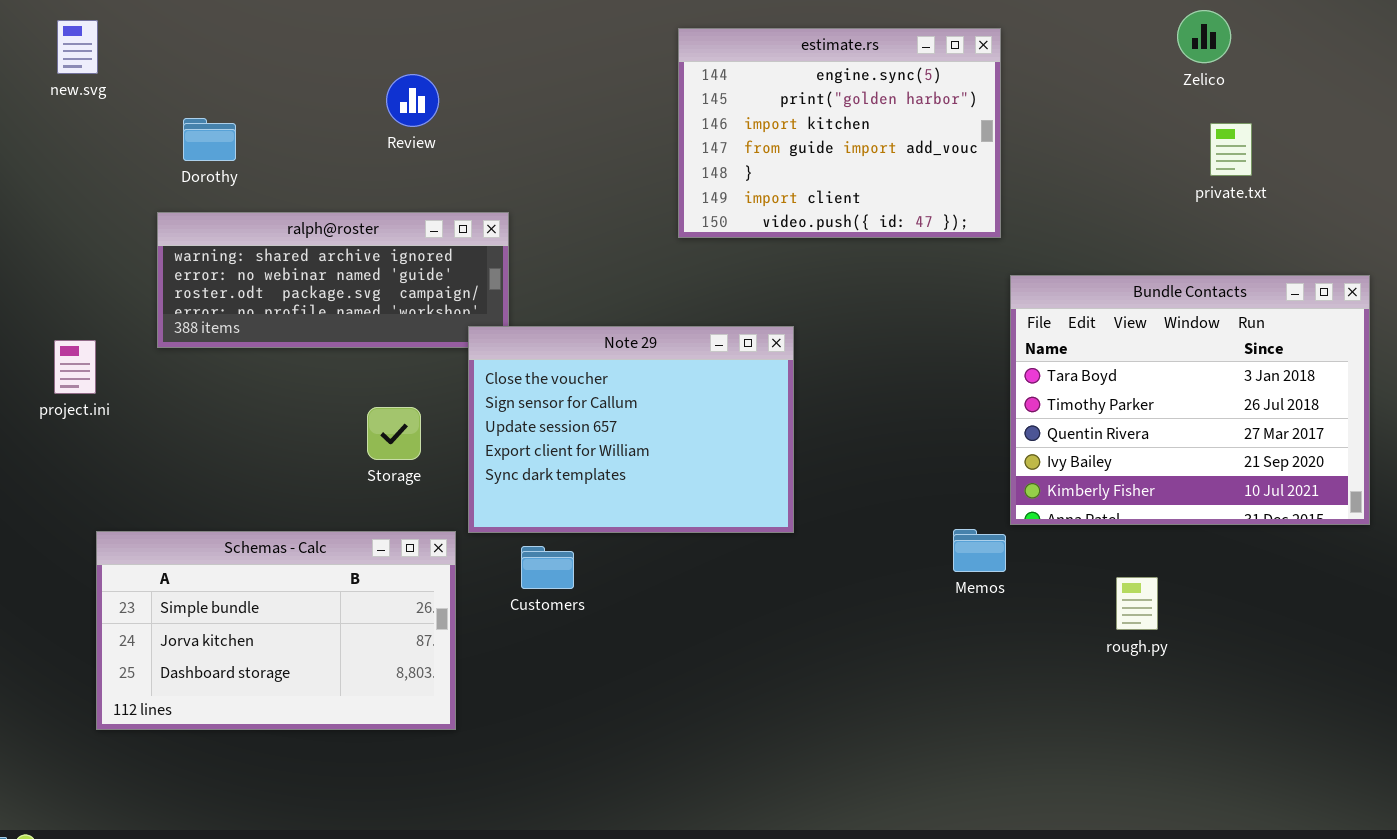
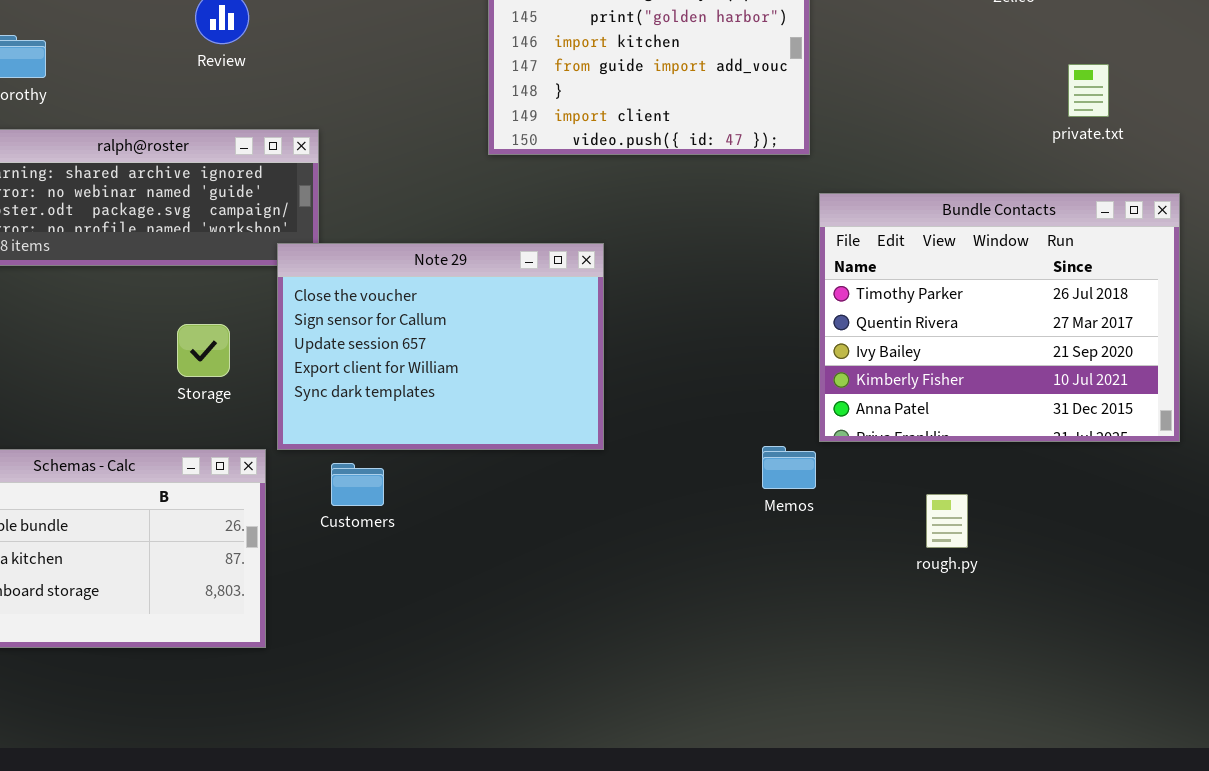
private.txt: [1210,123,1252,176] -> [1068,64,1109,117], moved
Bundle Contacts: [1010,275,1370,525] -> [819,193,1180,442], scrolled down 1 row

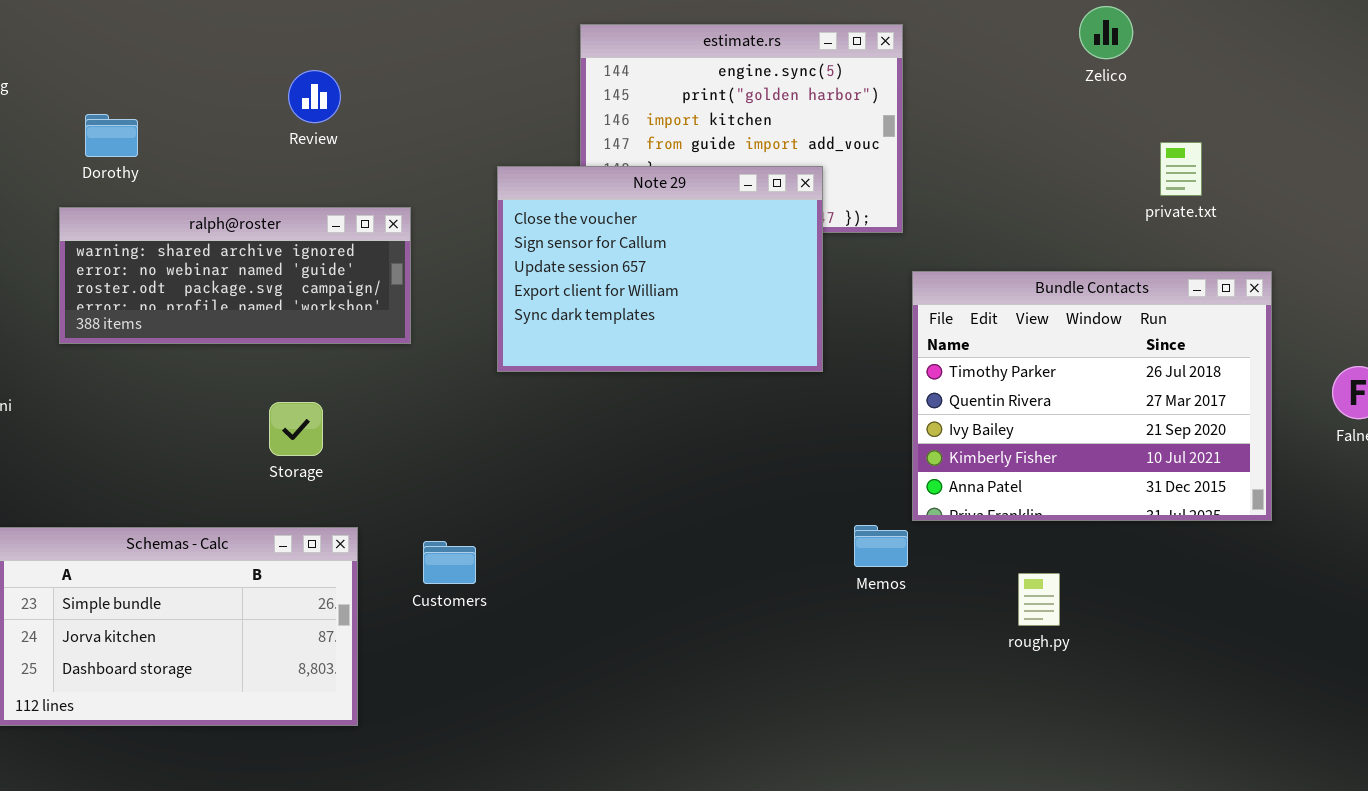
Note 29: [277,243,604,450] -> [497,166,823,372], moved

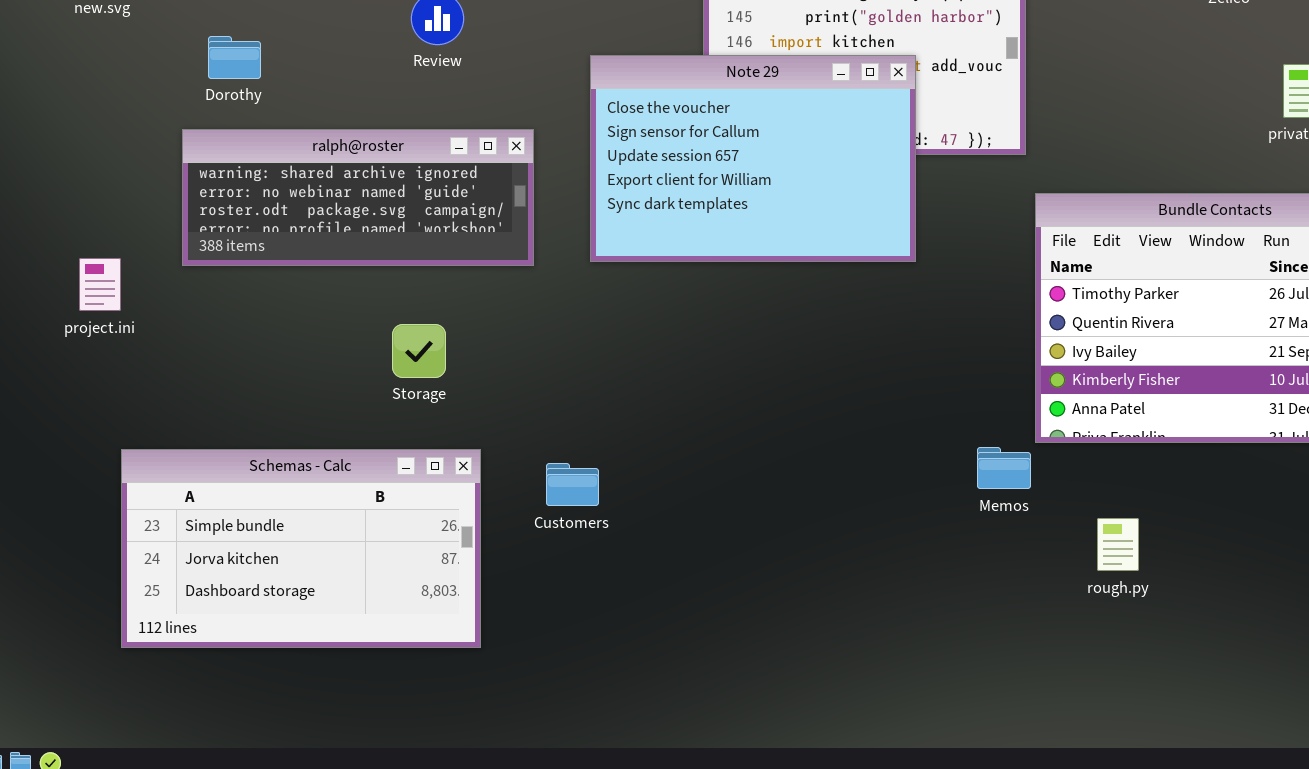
Note 29: [497,166,823,372] -> [590,55,916,262], moved
rough.py: [1018,573,1060,626] -> [1097,518,1139,571], moved

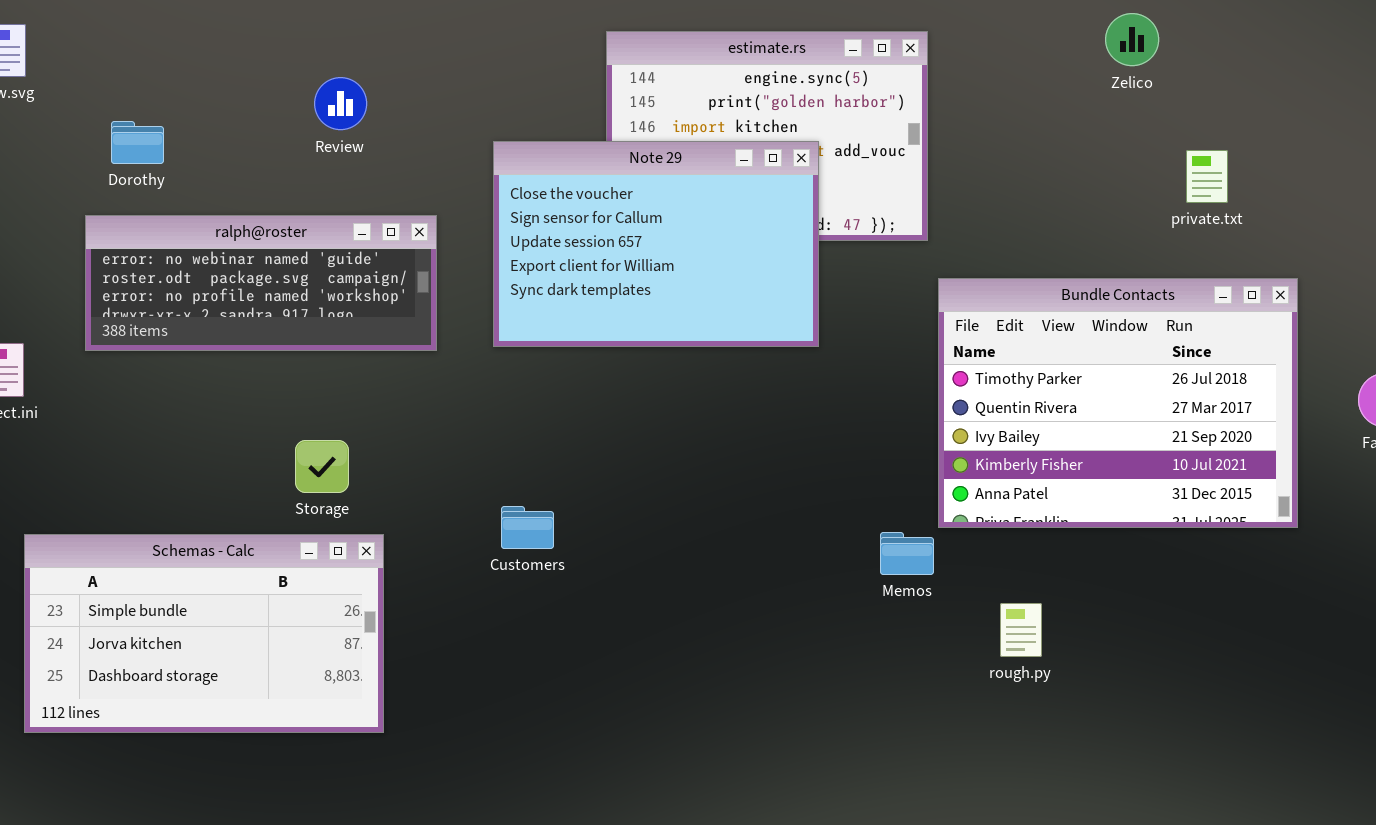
ralph@roster: [182,129,534,266] -> [85,215,437,351], scrolled down 1 row
Storage: [392,324,446,378] -> [295,440,349,493], moved
Customers: [546,463,599,506] -> [501,506,554,549], moved

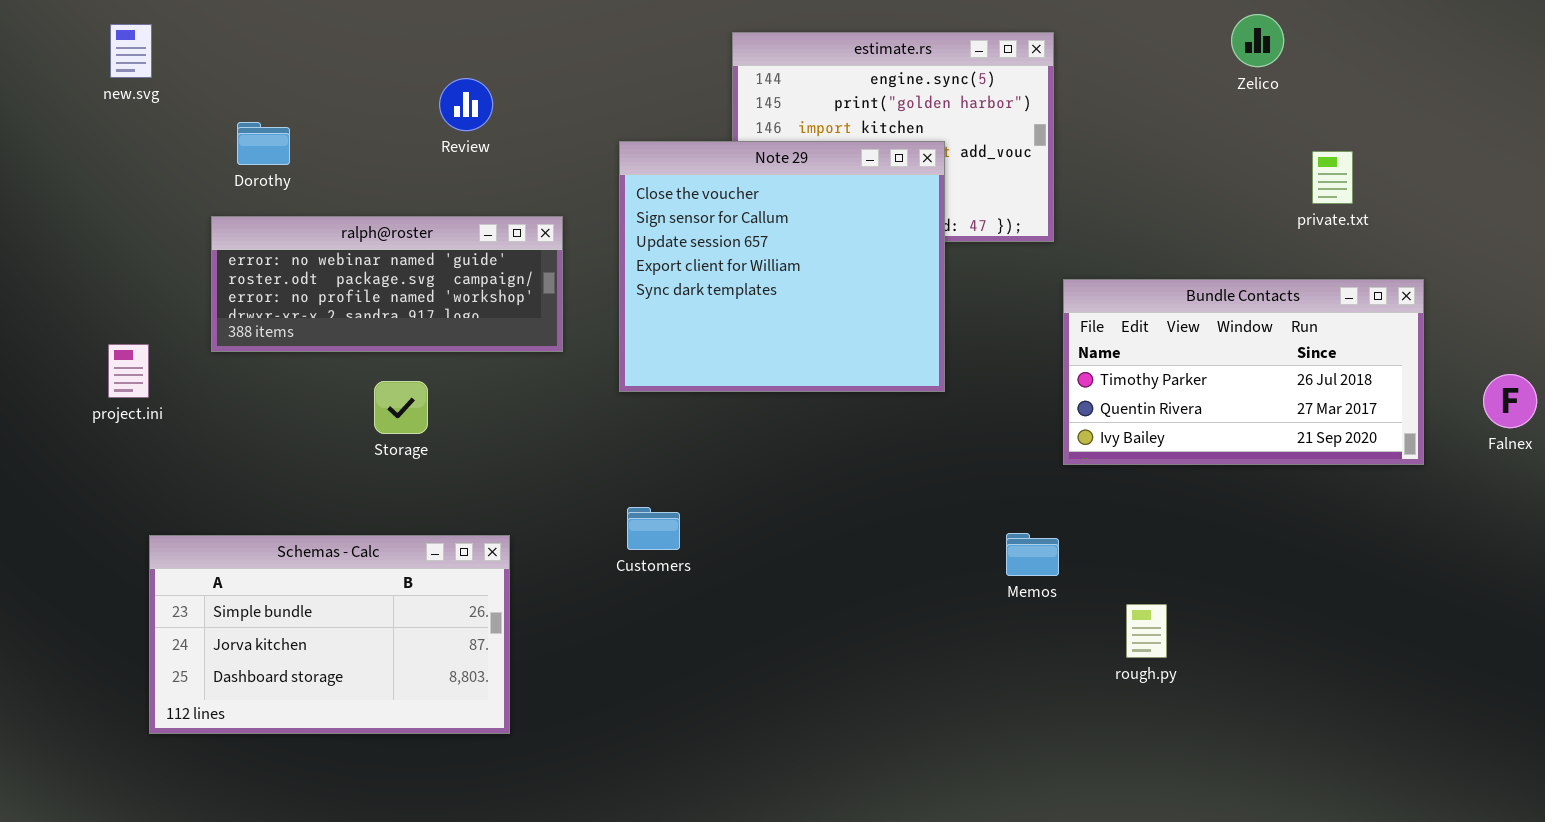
Note 29: [493,141,819,347] -> [619,141,945,392], resized
Bundle Contacts: [938,278,1298,528] -> [1063,279,1424,465], resized
Storage: [295,440,349,493] -> [374,381,428,434], moved

